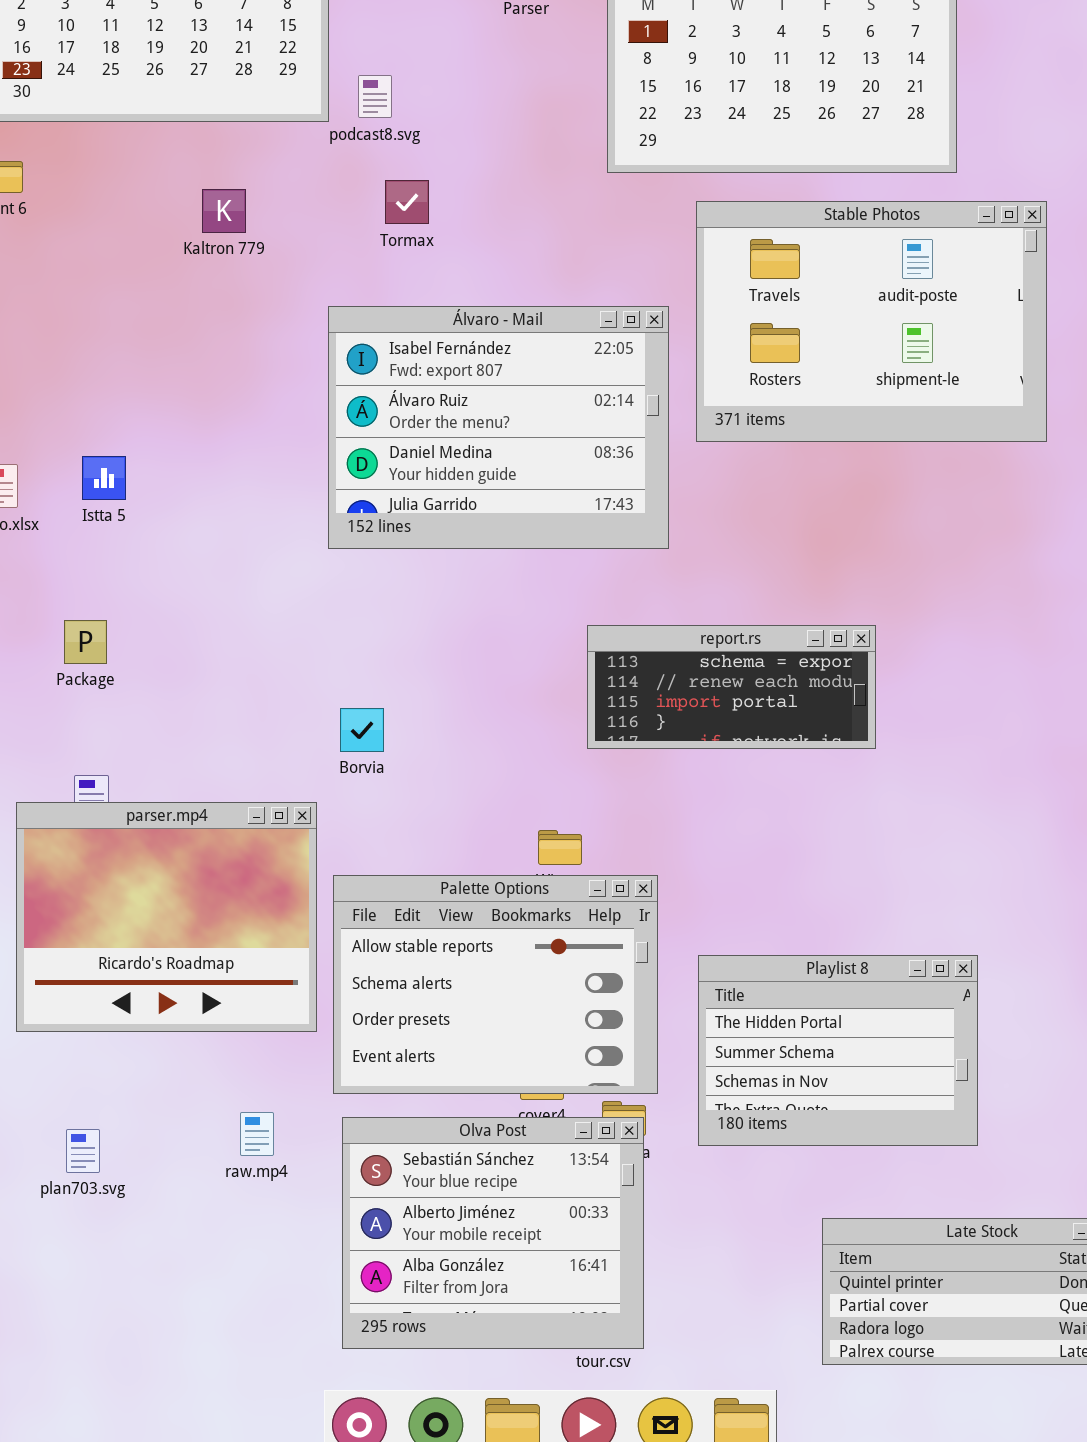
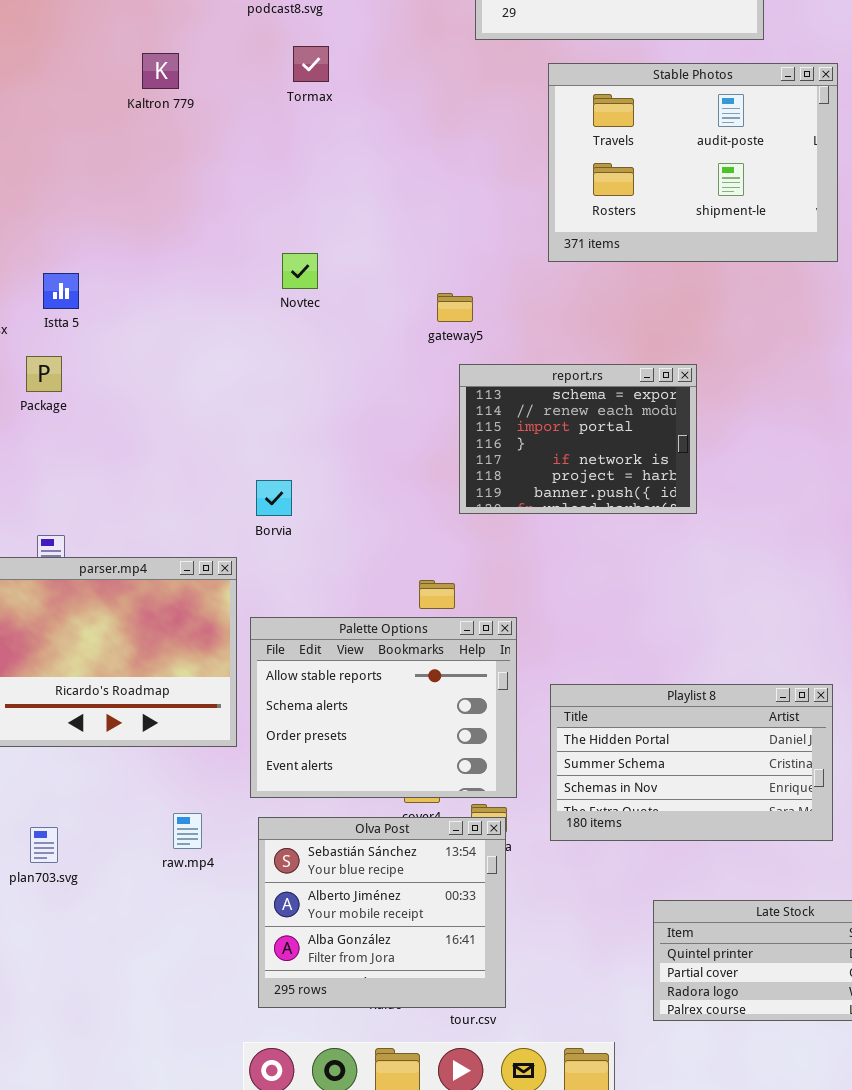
Álvaro - Mail: [328,306,669,549] -> none, closed
Package: [64,620,107,664] -> [26,356,62,392], moved
report.rs: [587,625,876,749] -> [459,364,697,514], resized
Playlist 8: [698,955,978,1146] -> [550,684,833,841], resized

